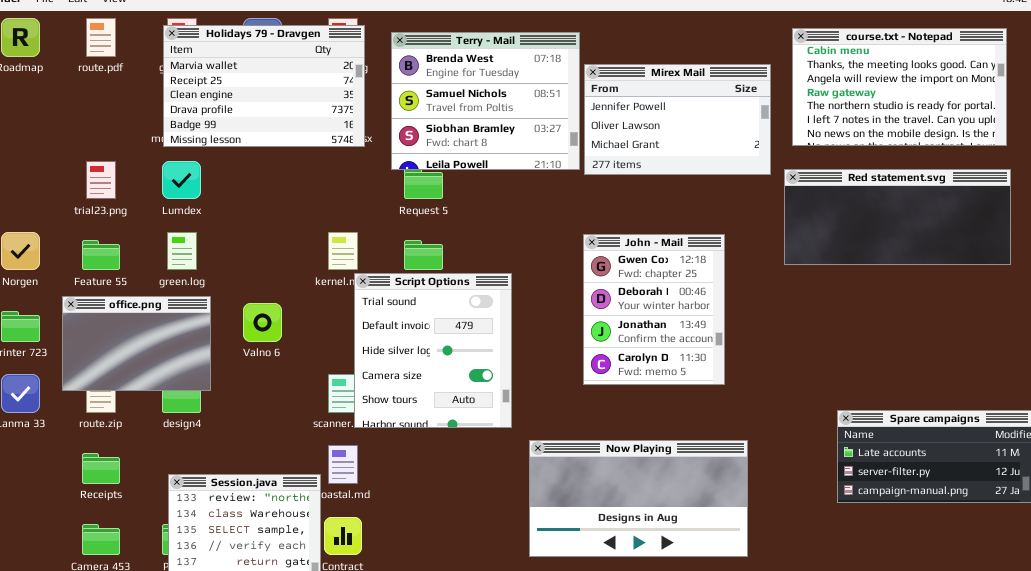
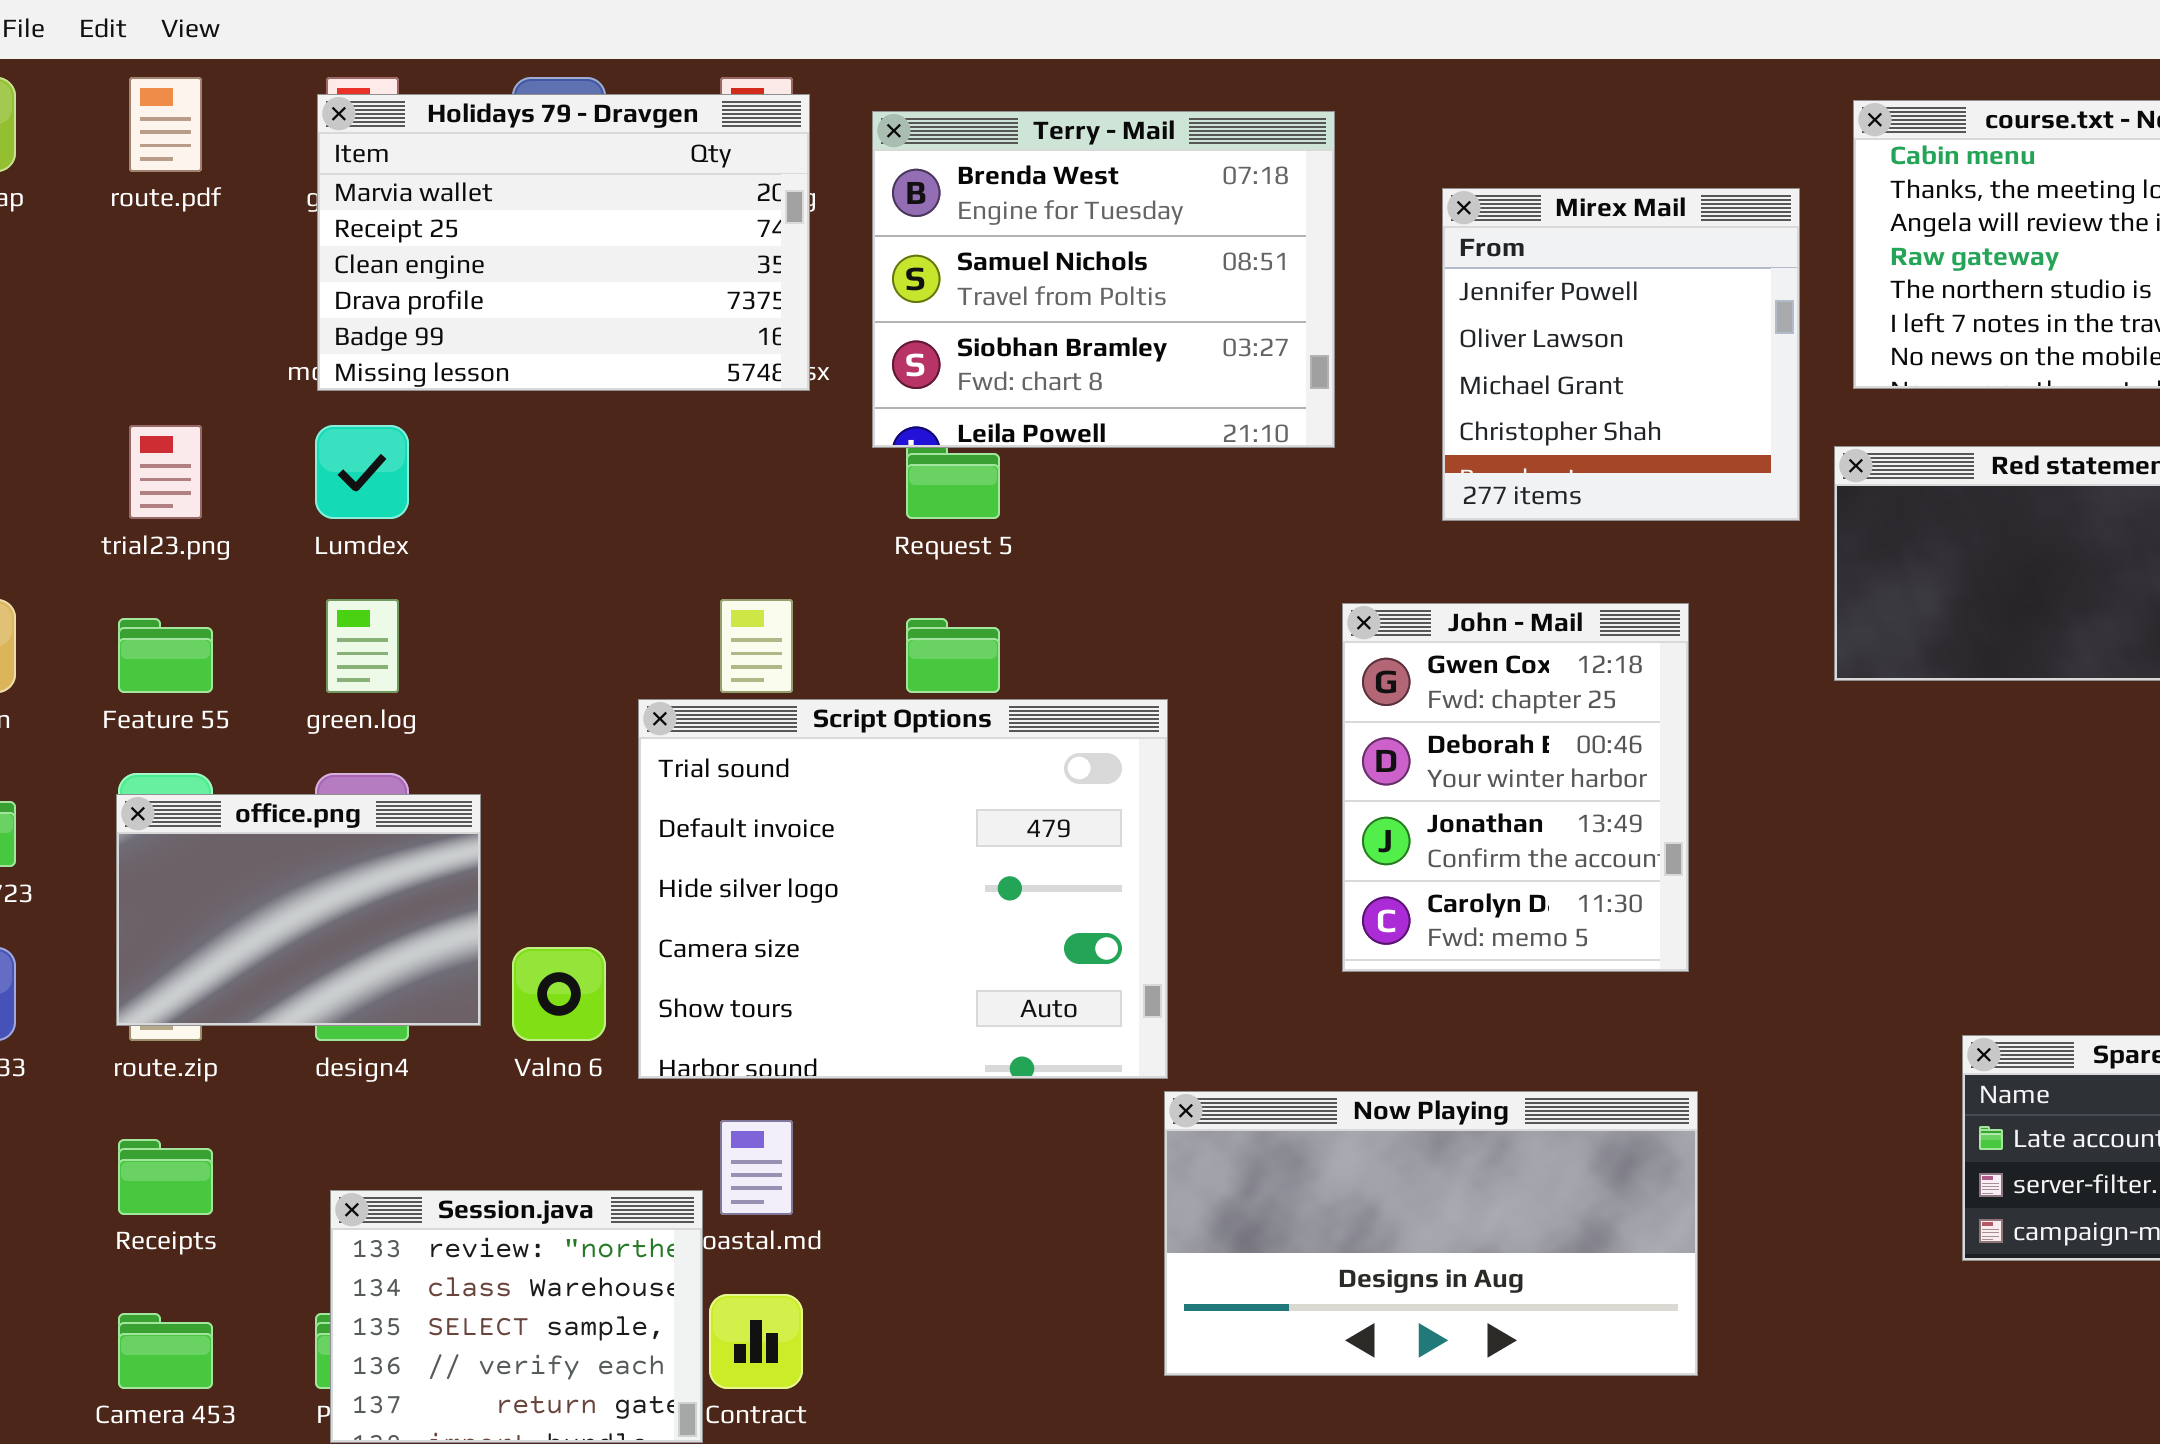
Mirex Mail: [584,64,771,175] -> [1442,188,1800,521], resized
Script Options: [354,273,512,428] -> [638,699,1168,1079], resized
office.png: [62,296,211,391] -> [116,794,481,1026], moved
Valno 6: [243,303,282,342] -> [512,947,606,1041], moved
Now Playing: [529,440,748,557] -> [1164,1091,1698,1376], moved

